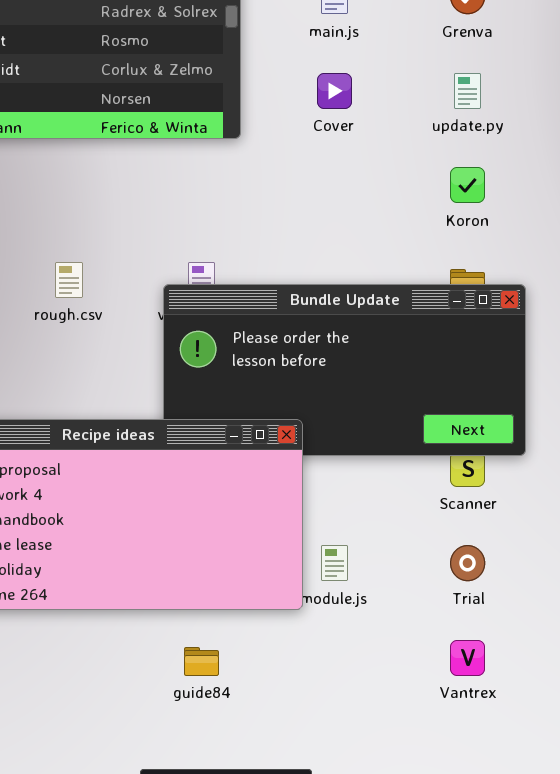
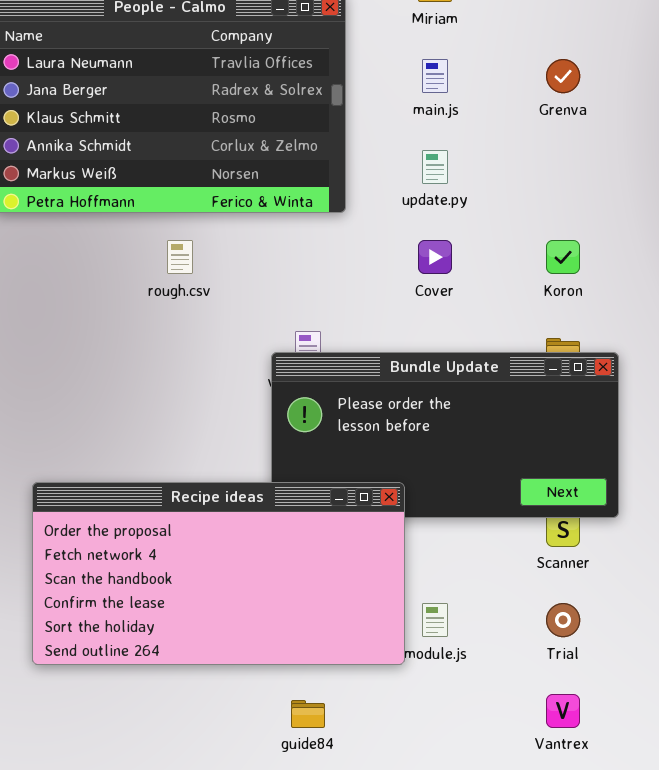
Cover: [317,73,352,109] -> [418,240,452,274], moved
update.py: [454,73,481,109] -> [422,150,448,184], moved
rough.csv: [55,262,83,298] -> [167,240,193,274], moved

